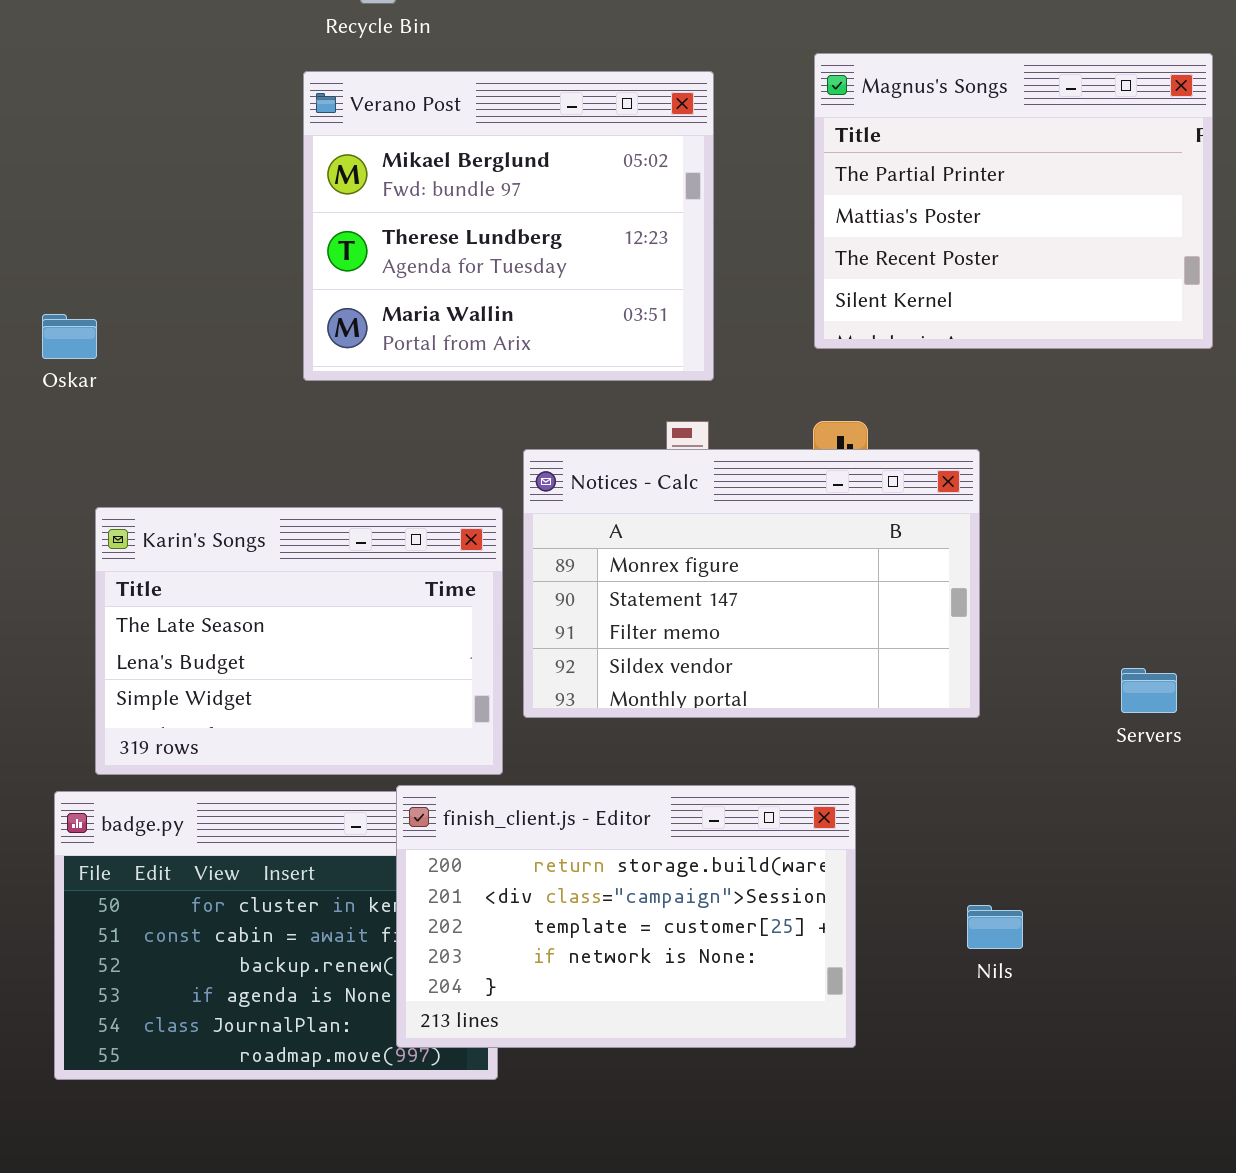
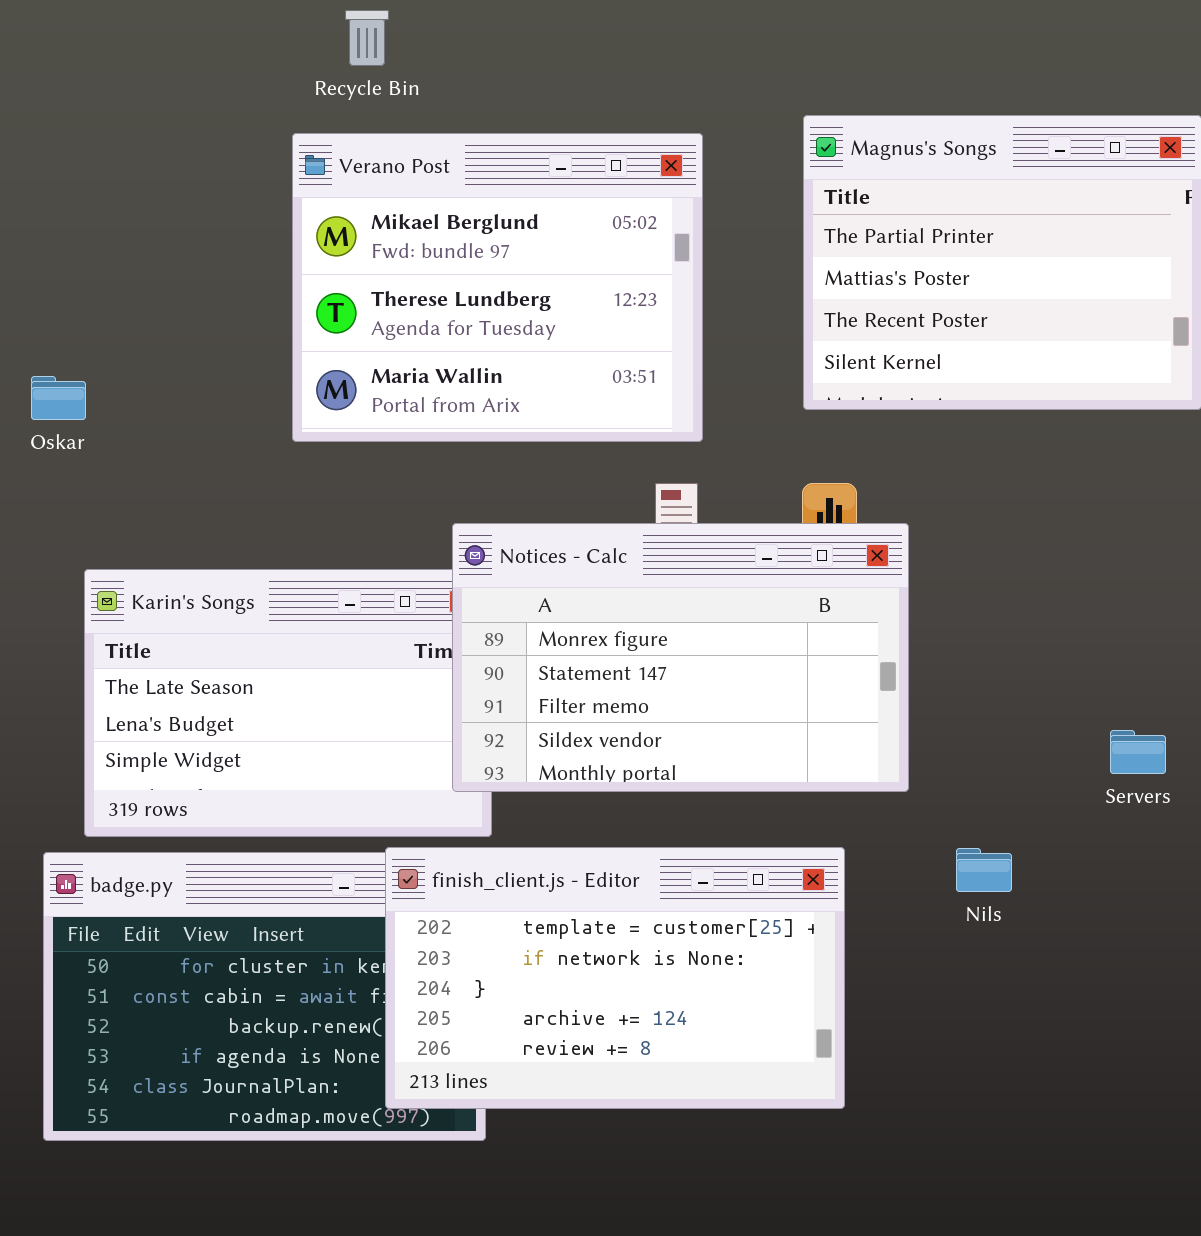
Notices - Calc: [523,449,980,718] -> [452,523,909,792], moved
finish_client.js - Editor: [396,785,856,1048] -> [385,847,845,1109], scrolled down 2 rows
Nils: [967,905,1023,949] -> [956,848,1012,892], moved

